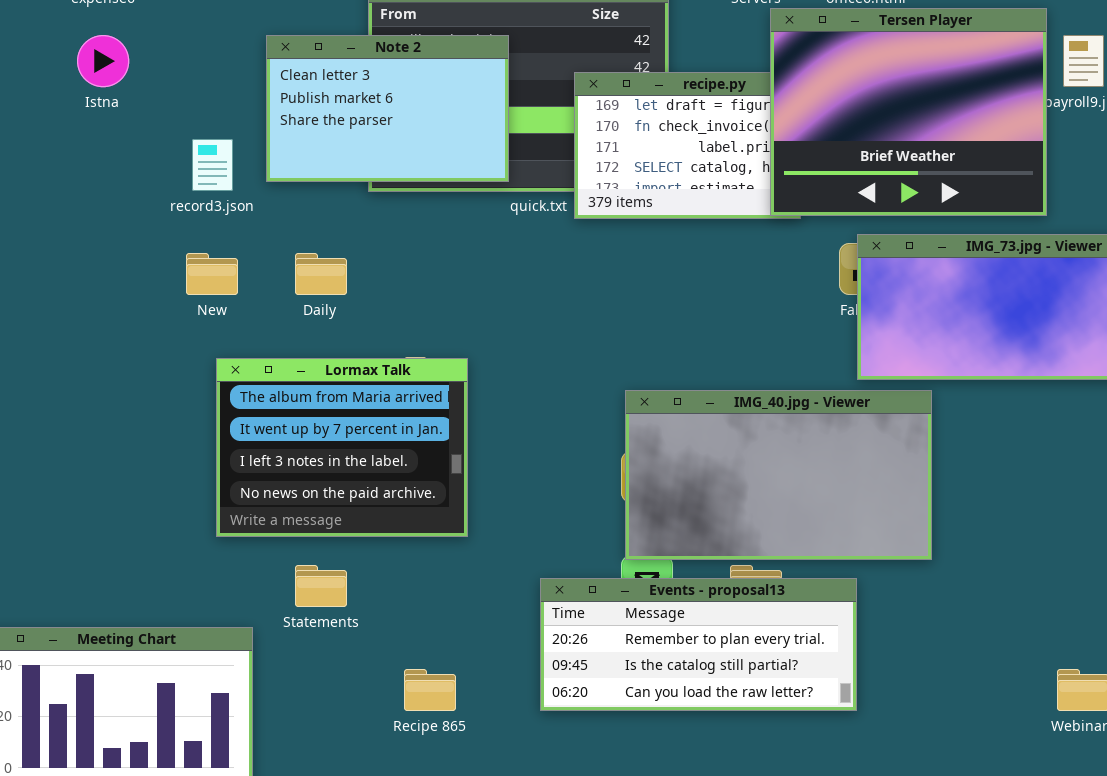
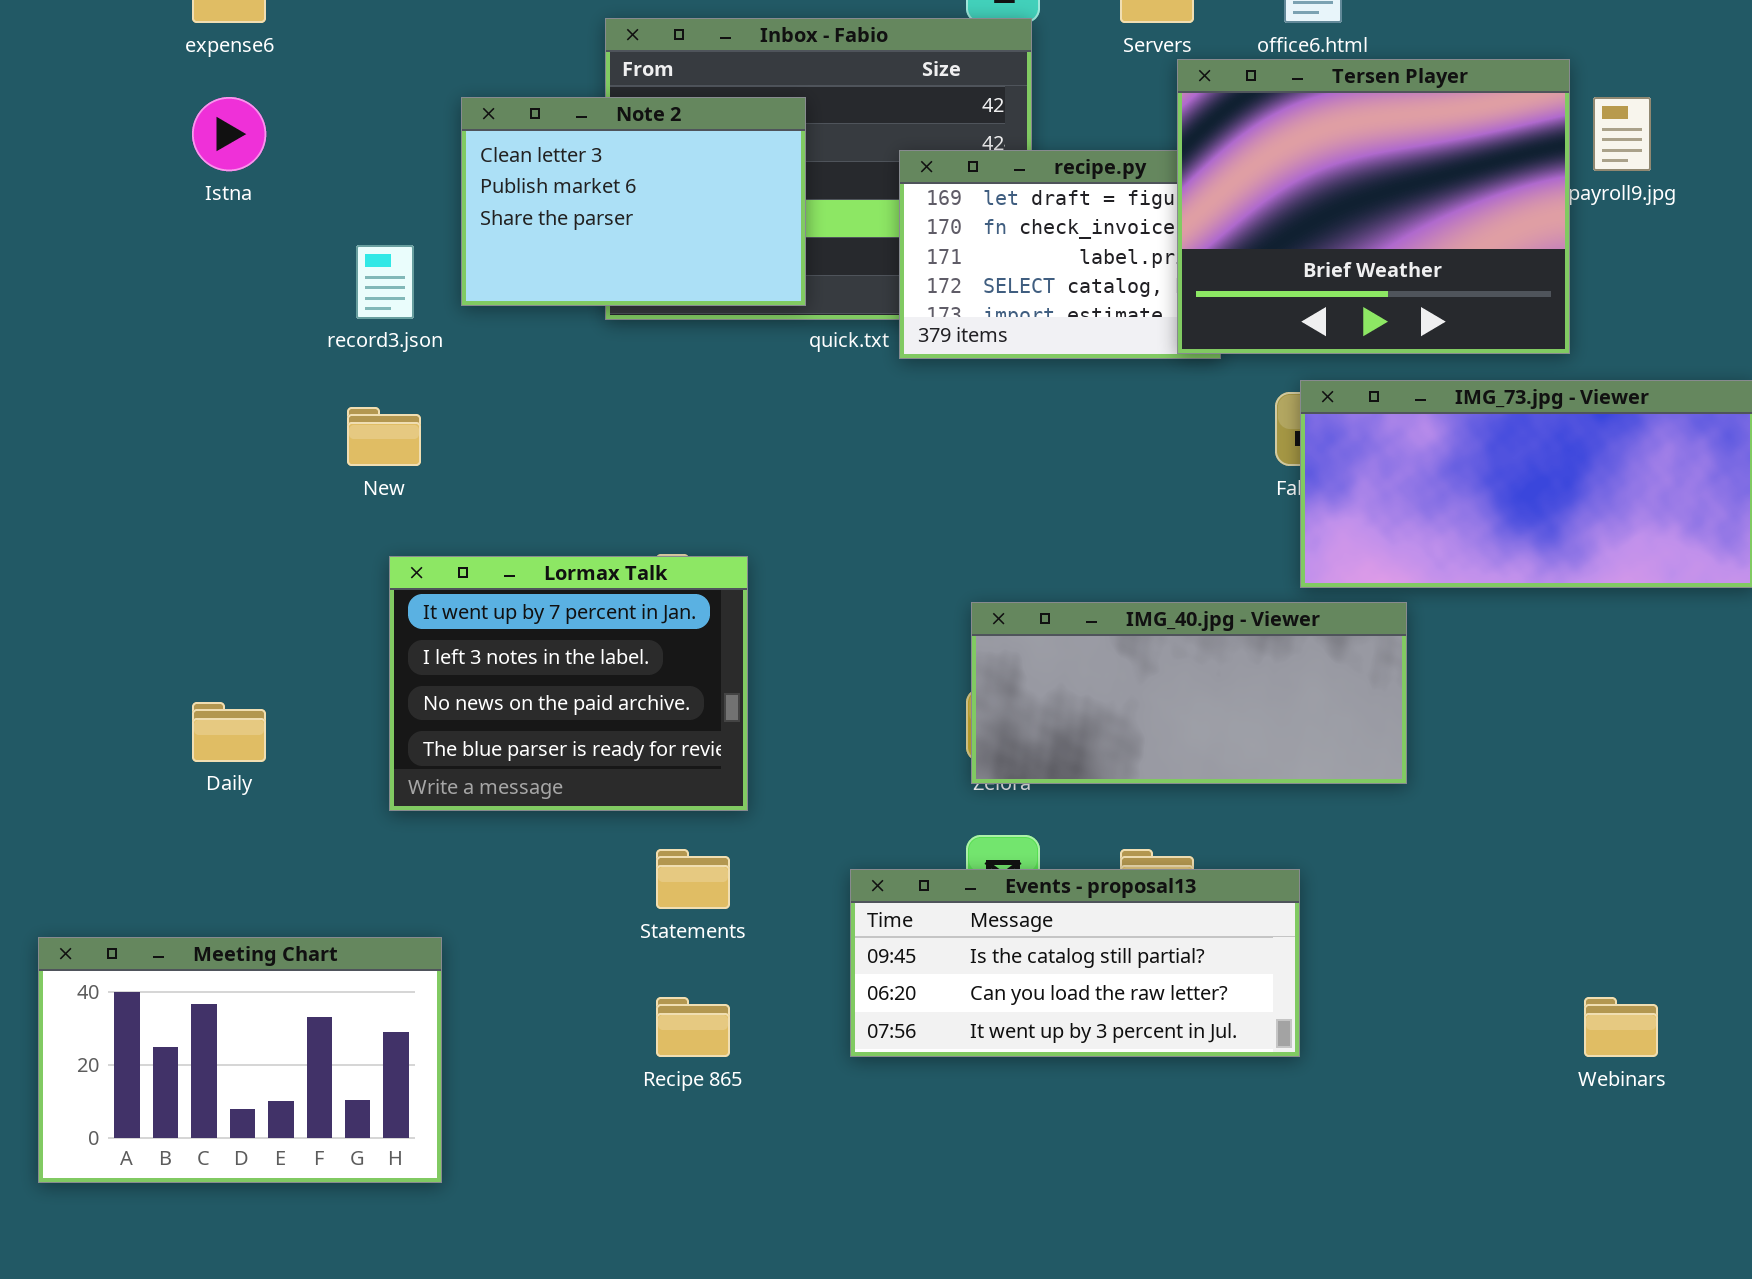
Daily: [295,253,347,295] -> [192,702,266,762], moved
Lormax Talk: [216,358,468,537] -> [389,556,748,811], scrolled down 1 row
IMG_40.jpg - Viewer: [625,390,932,560] -> [971,602,1407,784], resized
Statements: [295,565,347,607] -> [656,849,730,909], moved
Events - proposal13: [540,578,857,711] -> [850,869,1300,1057], scrolled down 1 row

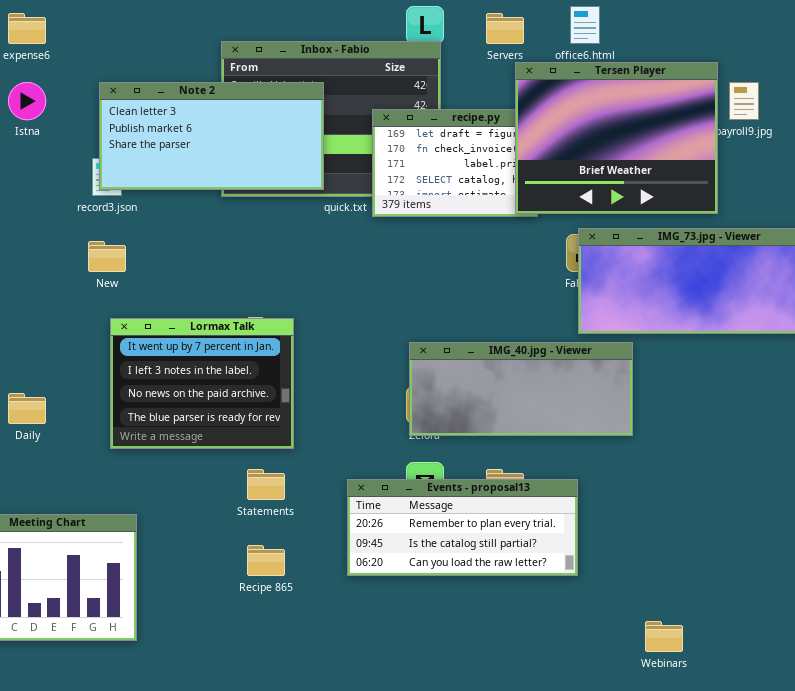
Note 2: [461,97,806,306] -> [99,82,324,190], resized
Events - proposal13: [850,869,1300,1057] -> [347,479,578,576], scrolled up 1 row
Webinars: [1584,997,1658,1057] -> [645,621,683,652], moved

